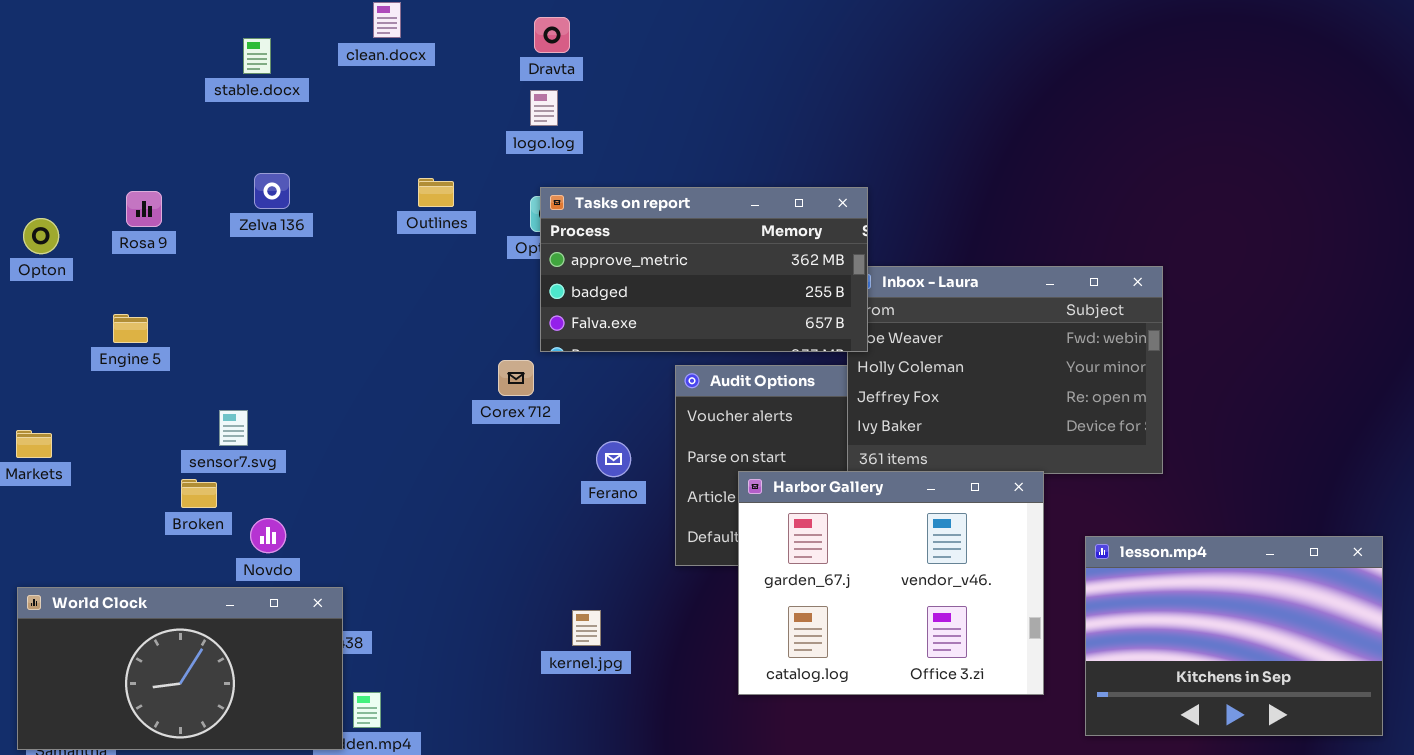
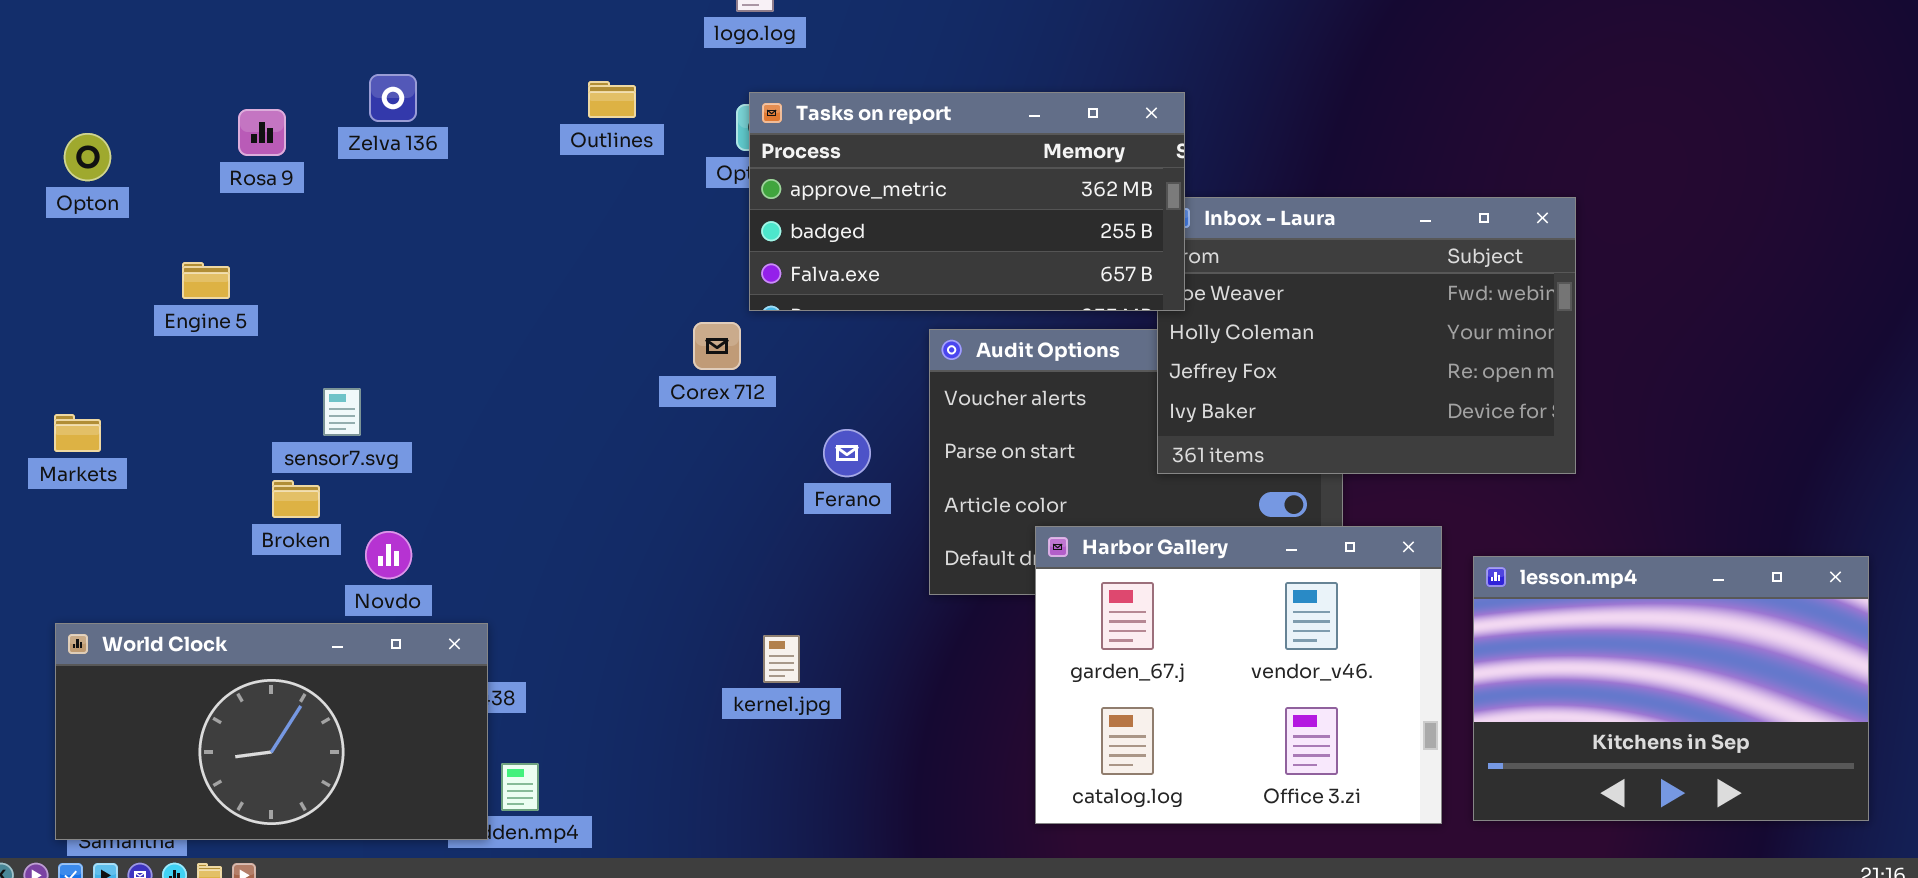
Rosa 9: [126,191,162,227] -> [238,109,286,156], moved
Harbor Gallery: [738,471,1044,695] -> [1035,526,1442,824], moved
kernel.jpg: [572,610,601,646] -> [763,635,800,683], moved

